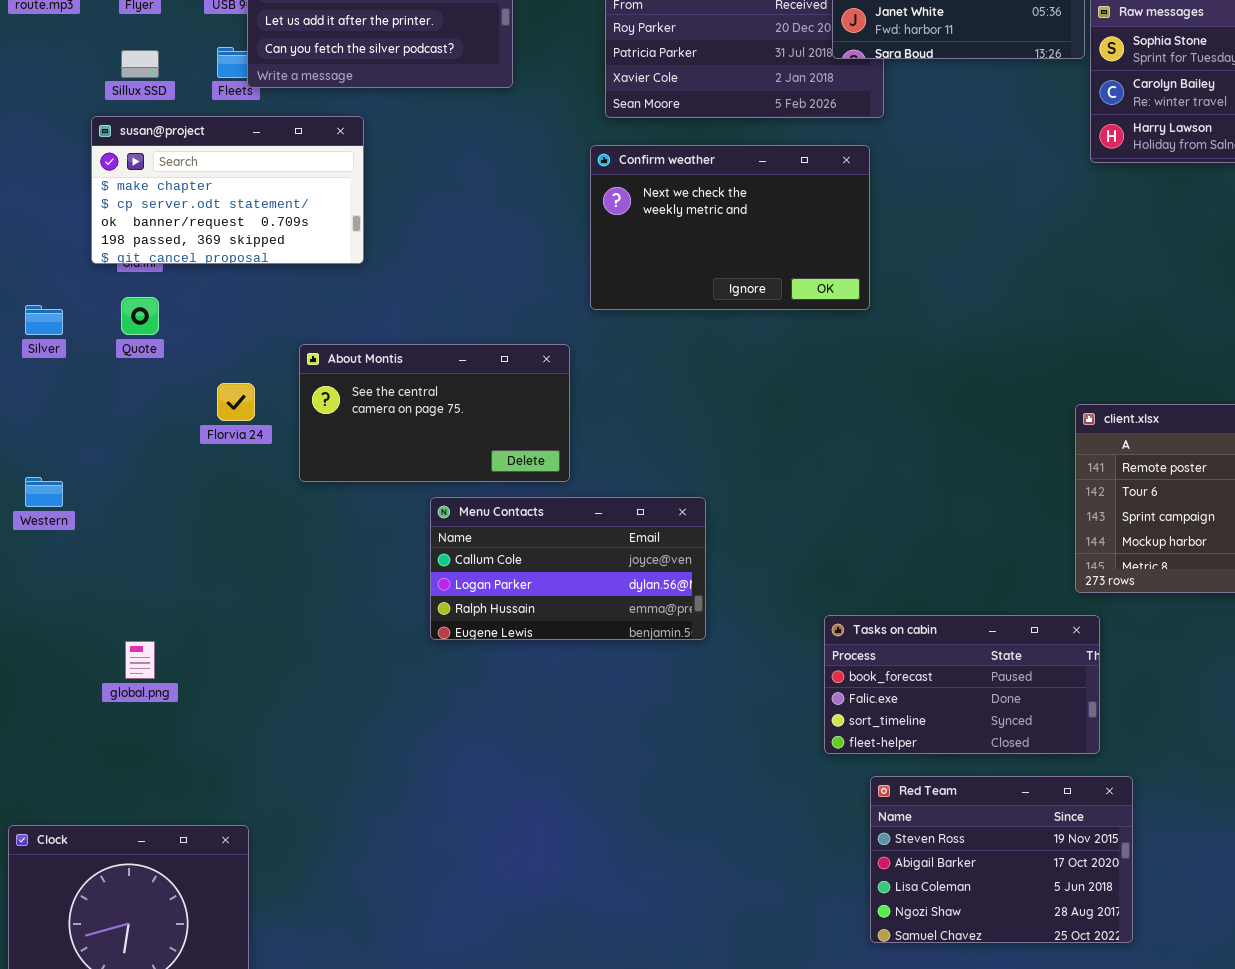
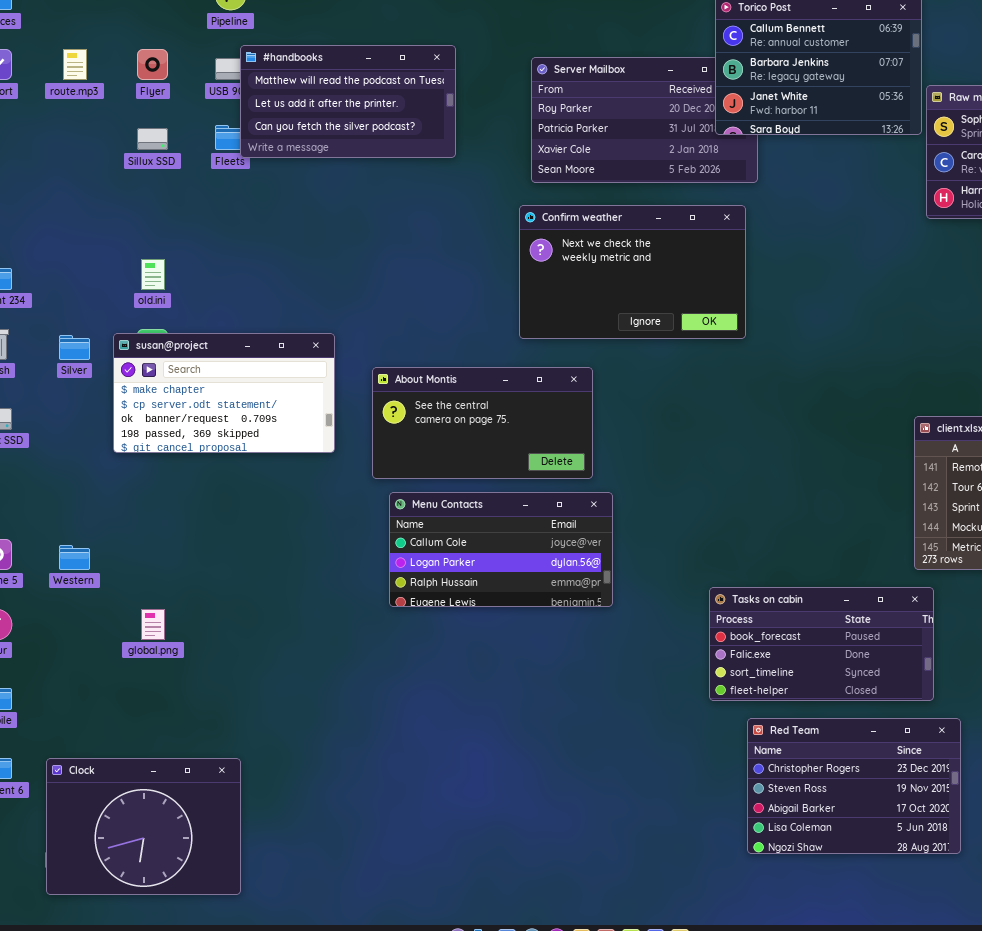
susan@project: [91,116,364,264] -> [113,333,335,453], moved
About Montis: [299,344,570,482] -> [372,367,593,479], moved
Western: [25,477,63,507] -> [59,545,90,570], moved
Red Team: [870,776,1133,943] -> [747,718,961,854], scrolled up 1 row

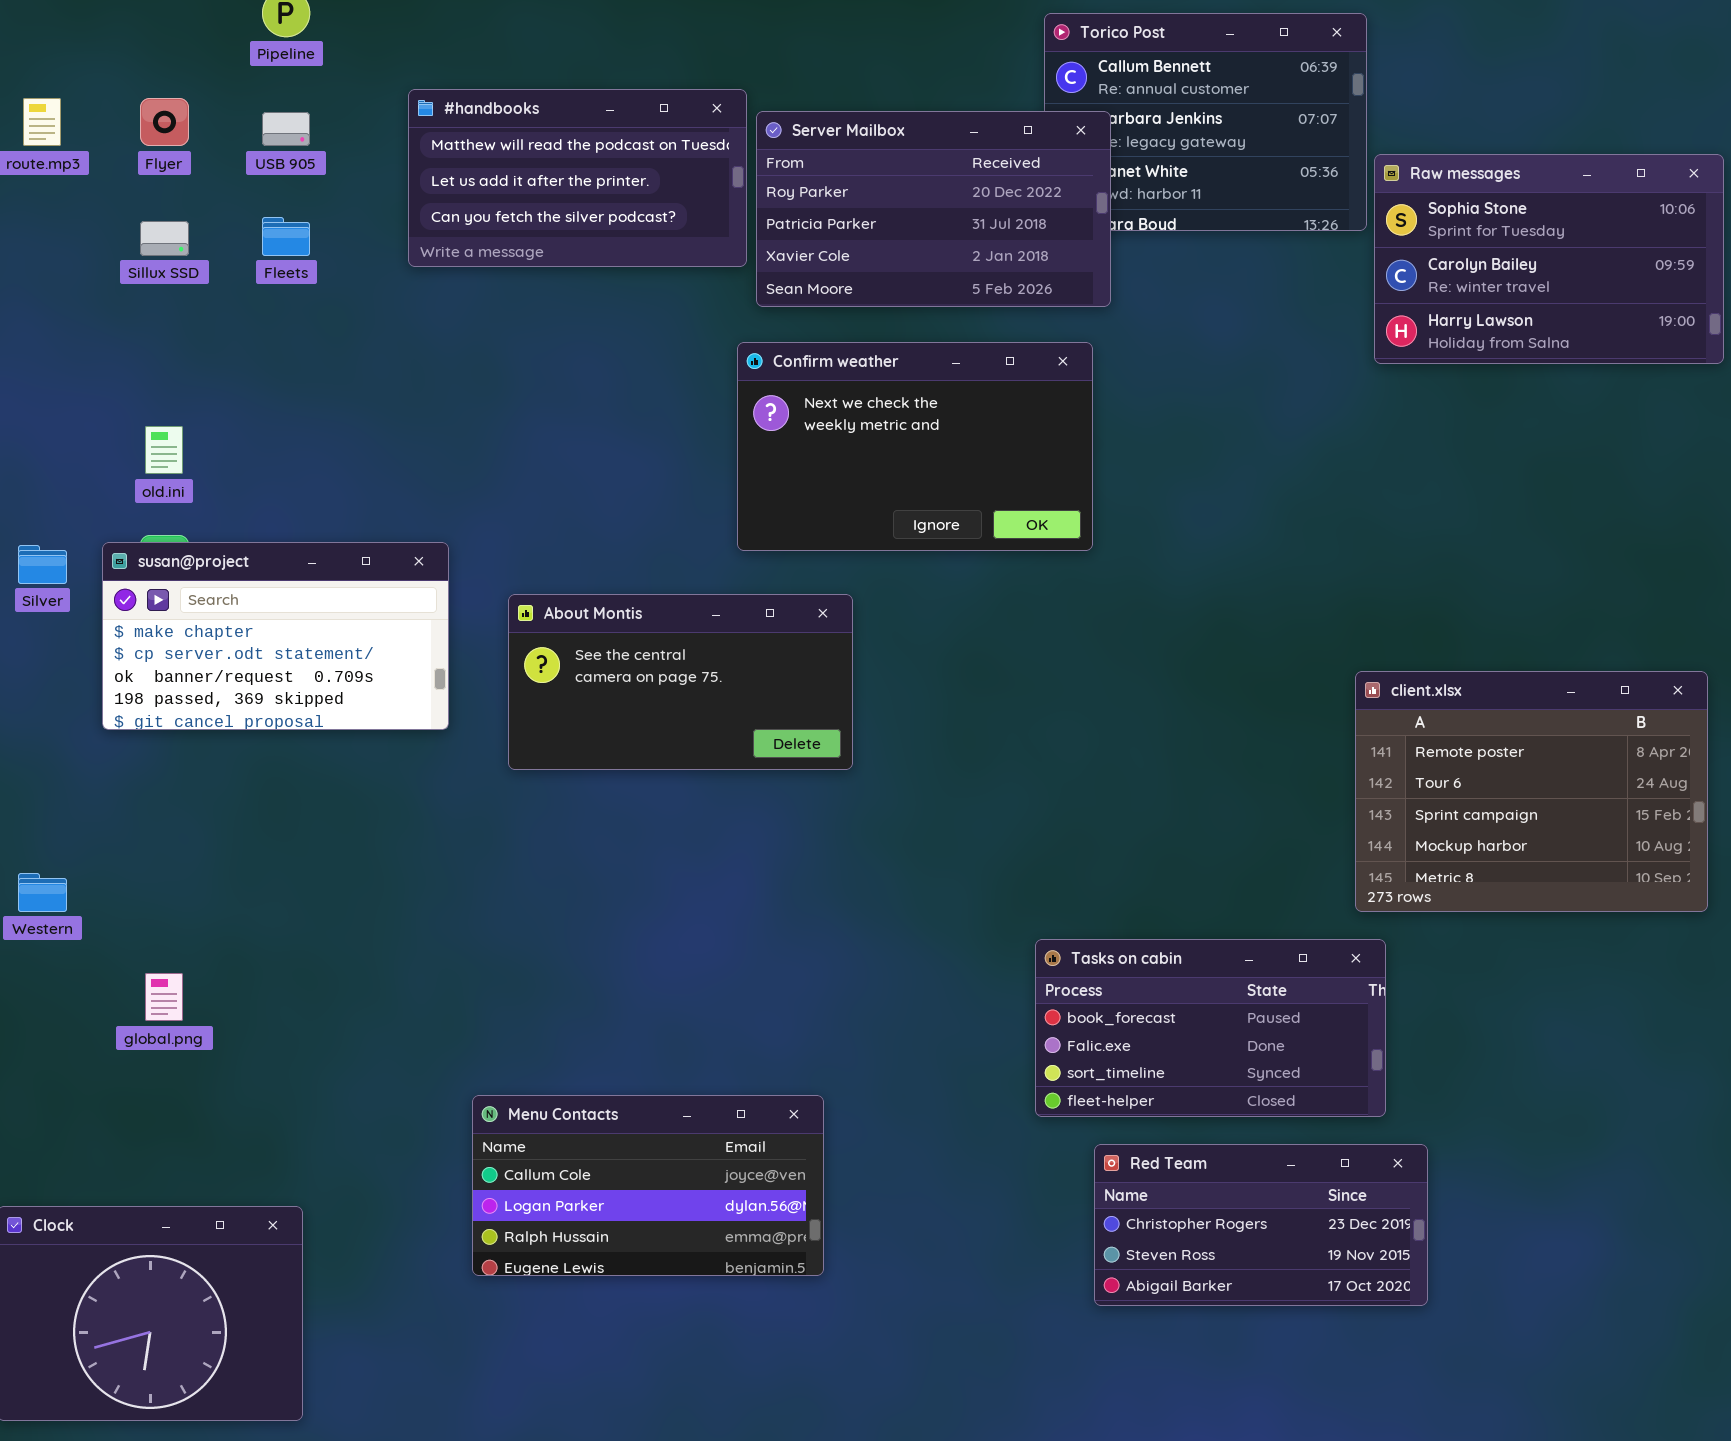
#handbooks: [240,45,456,158] -> [408,89,747,267], moved
Server Mailbox: [531,57,758,183] -> [756,111,1111,307], raised
Menu Contacts: [389,492,613,607] -> [472,1095,824,1276], moved
Red Team: [747,718,961,854] -> [1094,1144,1428,1306], resized

